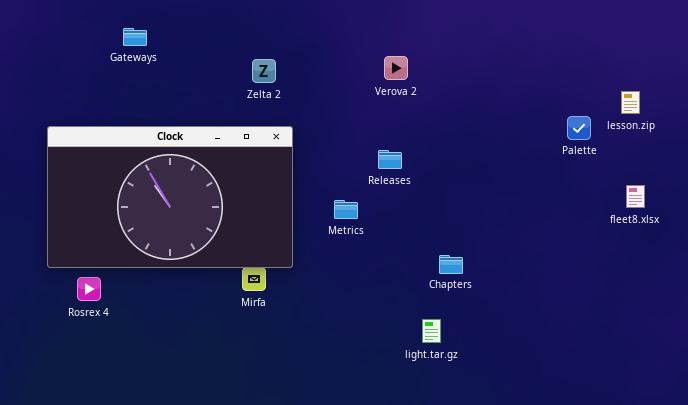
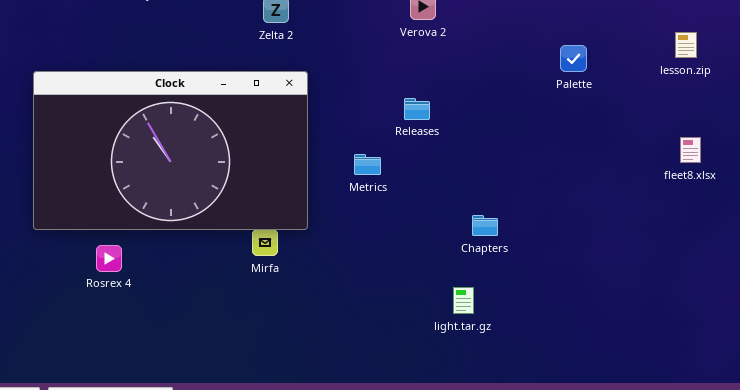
Palette: [567,116,591,140] -> [560,45,587,72], moved
Rosrex 4: [77,277,101,301] -> [96,245,122,272], moved

